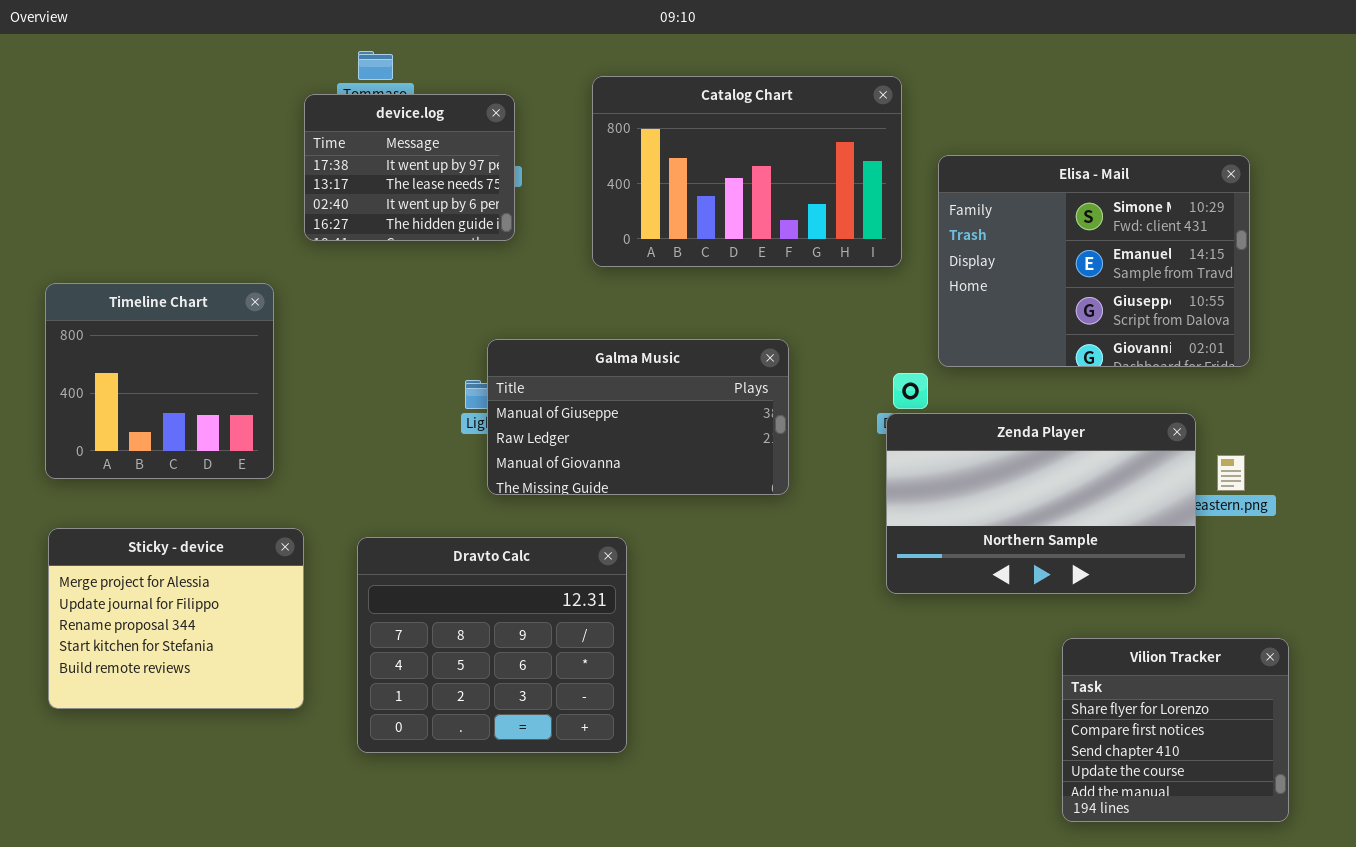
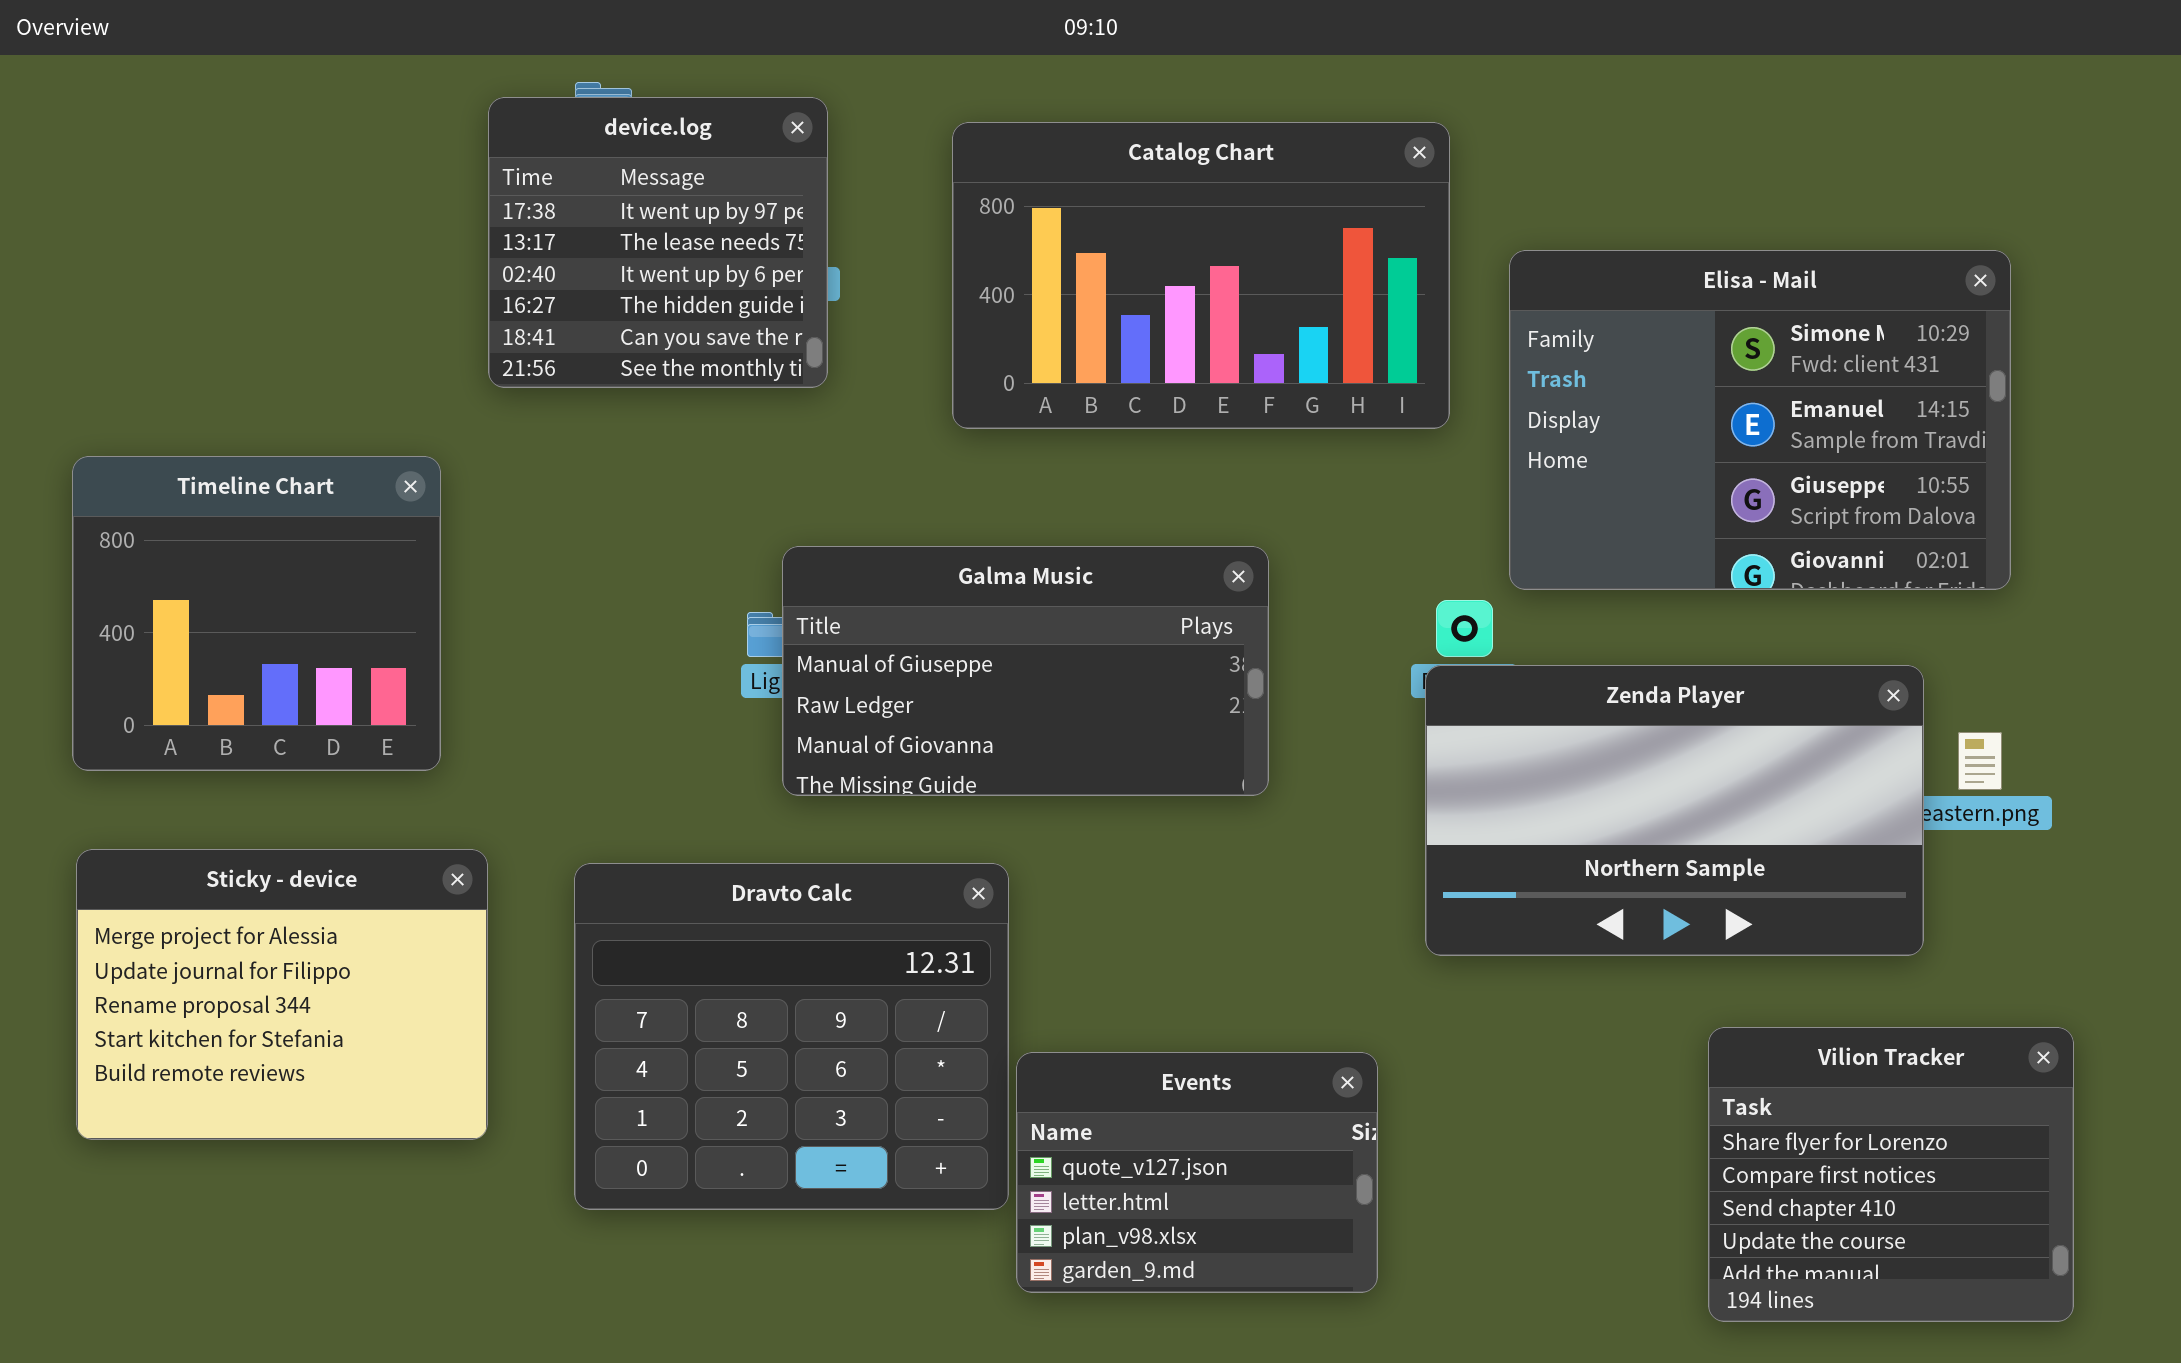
device.log: [304,94,515,241] -> [488,97,828,388], resized
Events: none -> [1016,1052,1378,1293], opened

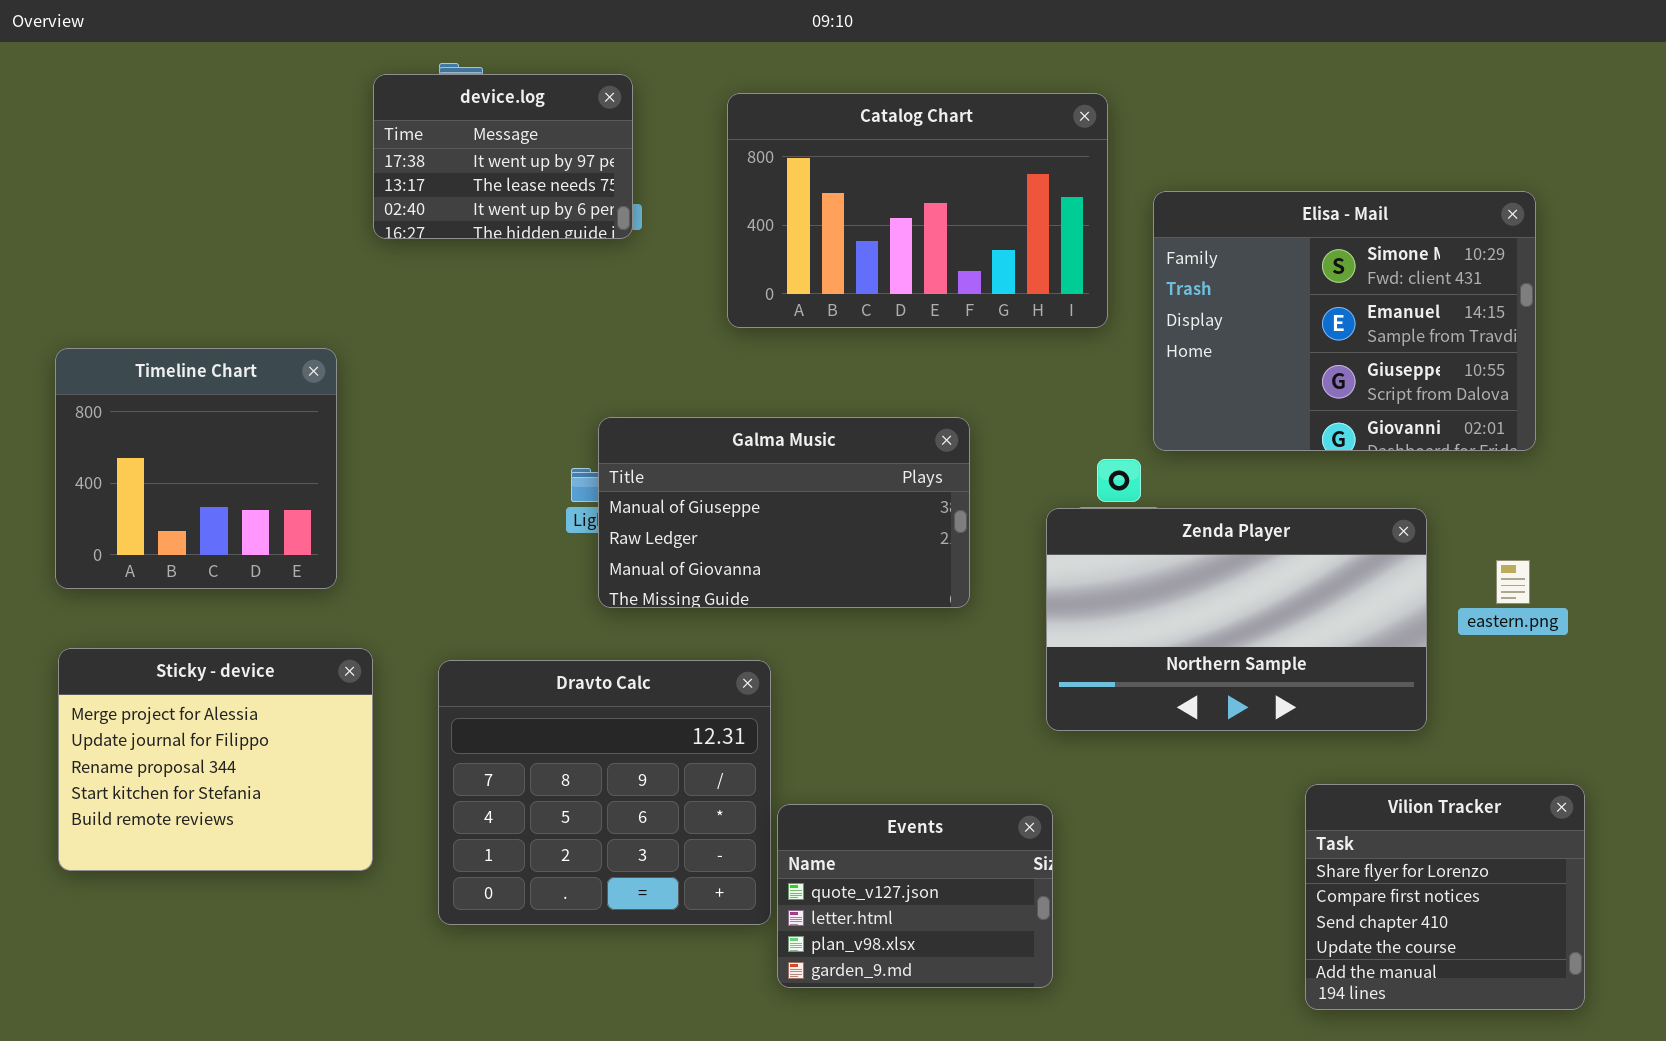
device.log: [488,97,828,388] -> [373,74,633,239], resized
Zenda Player: [1425,665,1924,956] -> [1046,508,1427,731], moved

